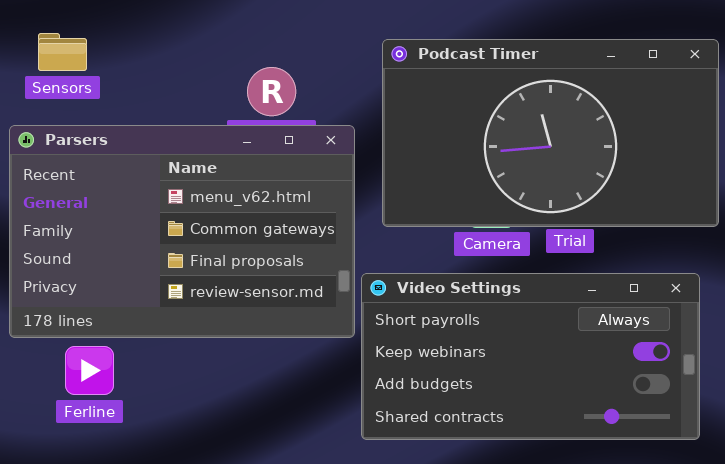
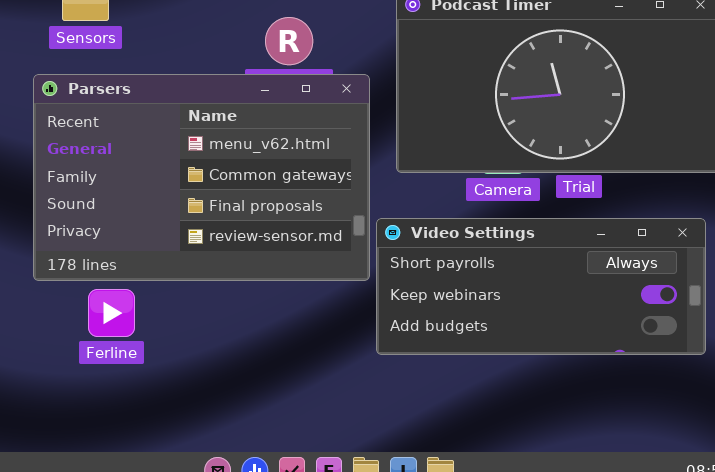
Video Settings: [361,273,700,440] -> [376,218,706,355], resized

